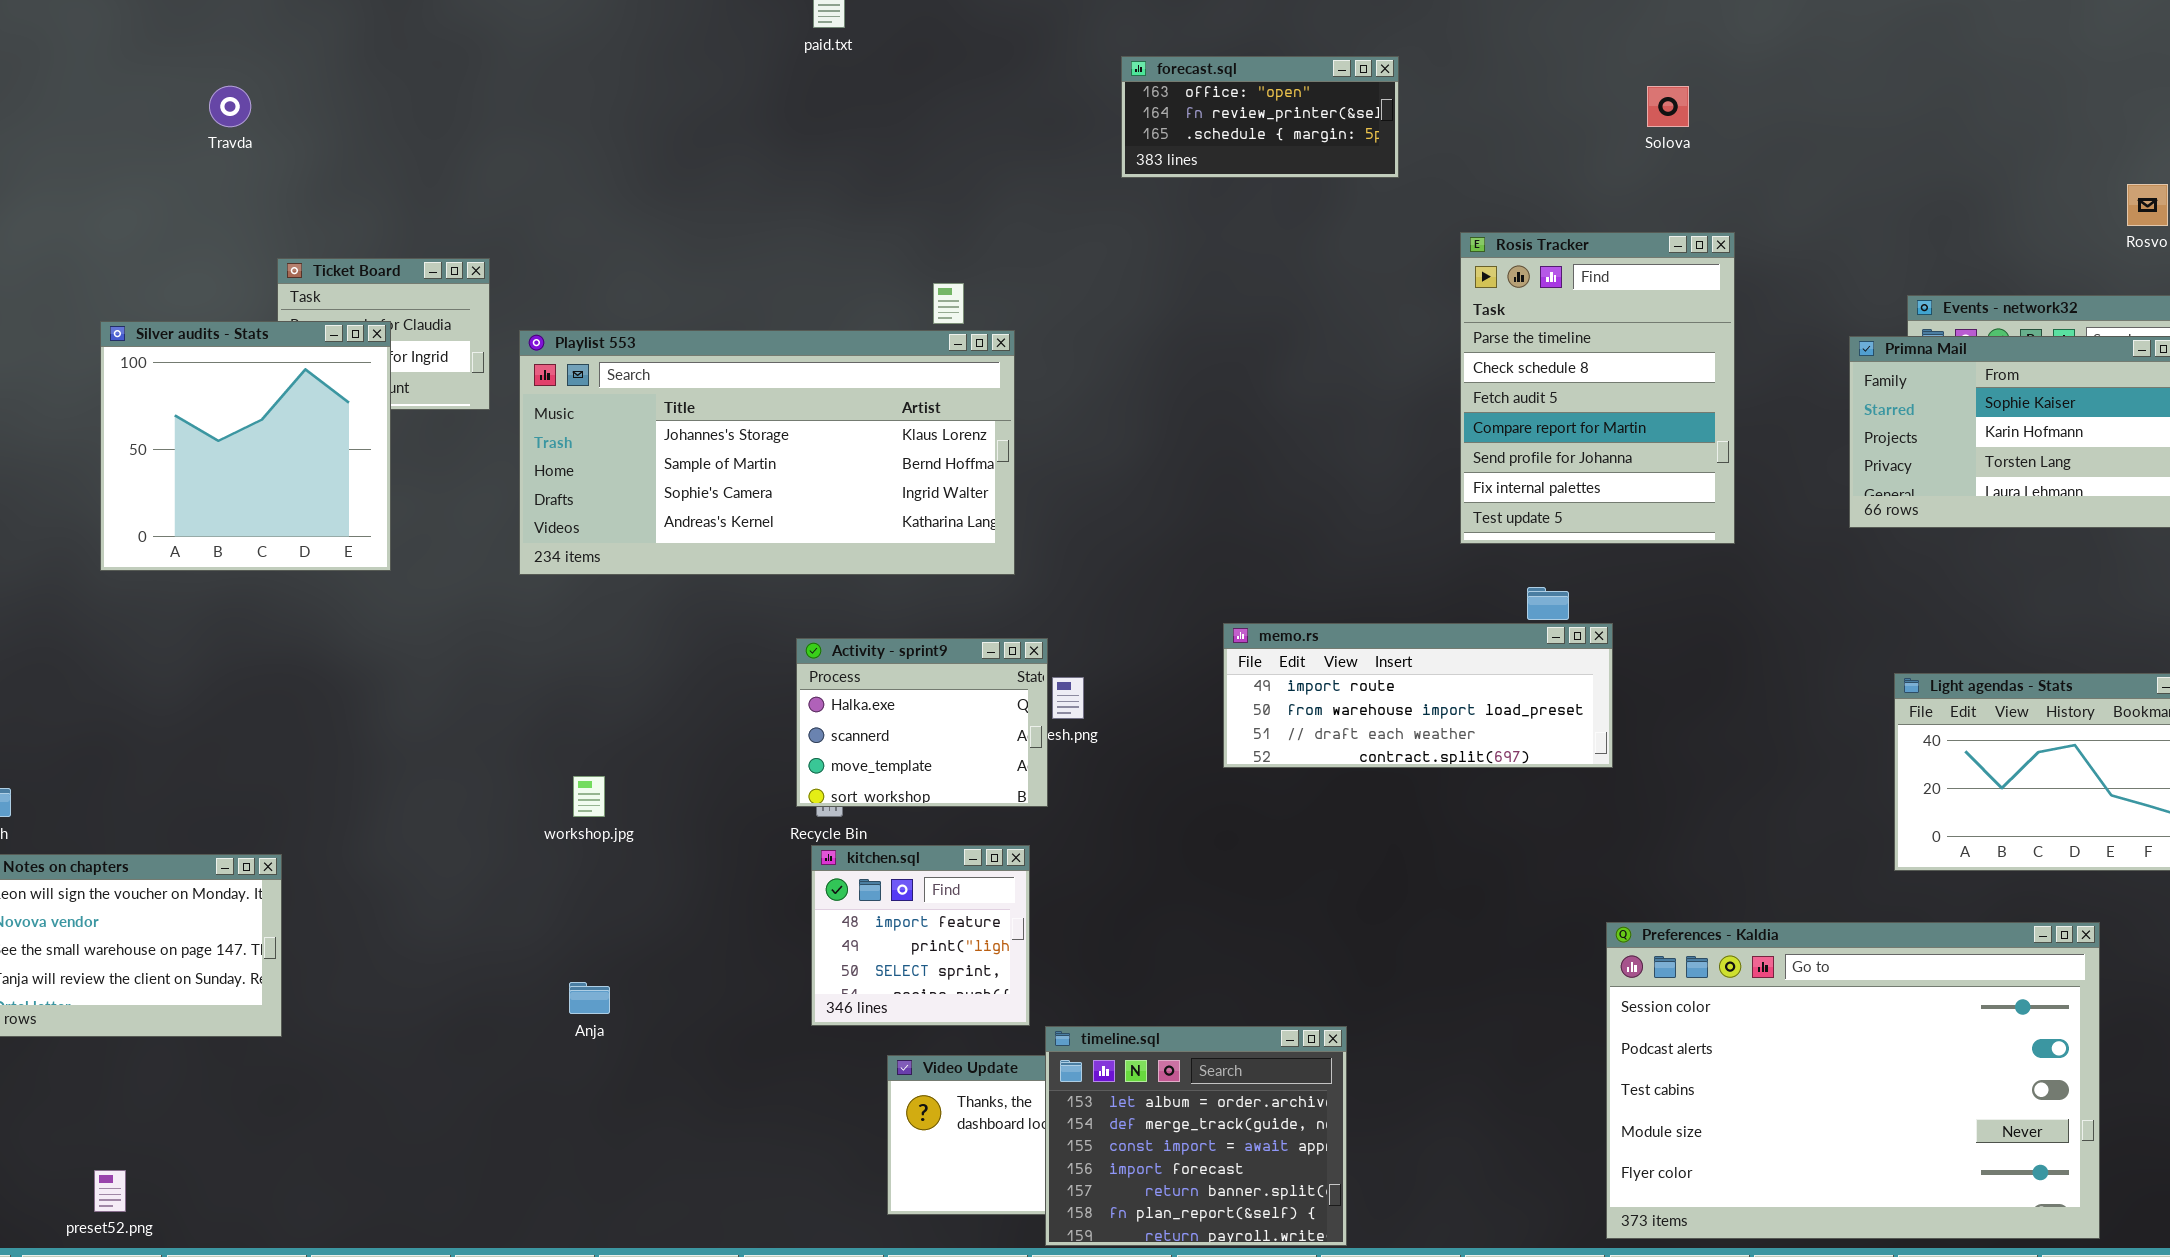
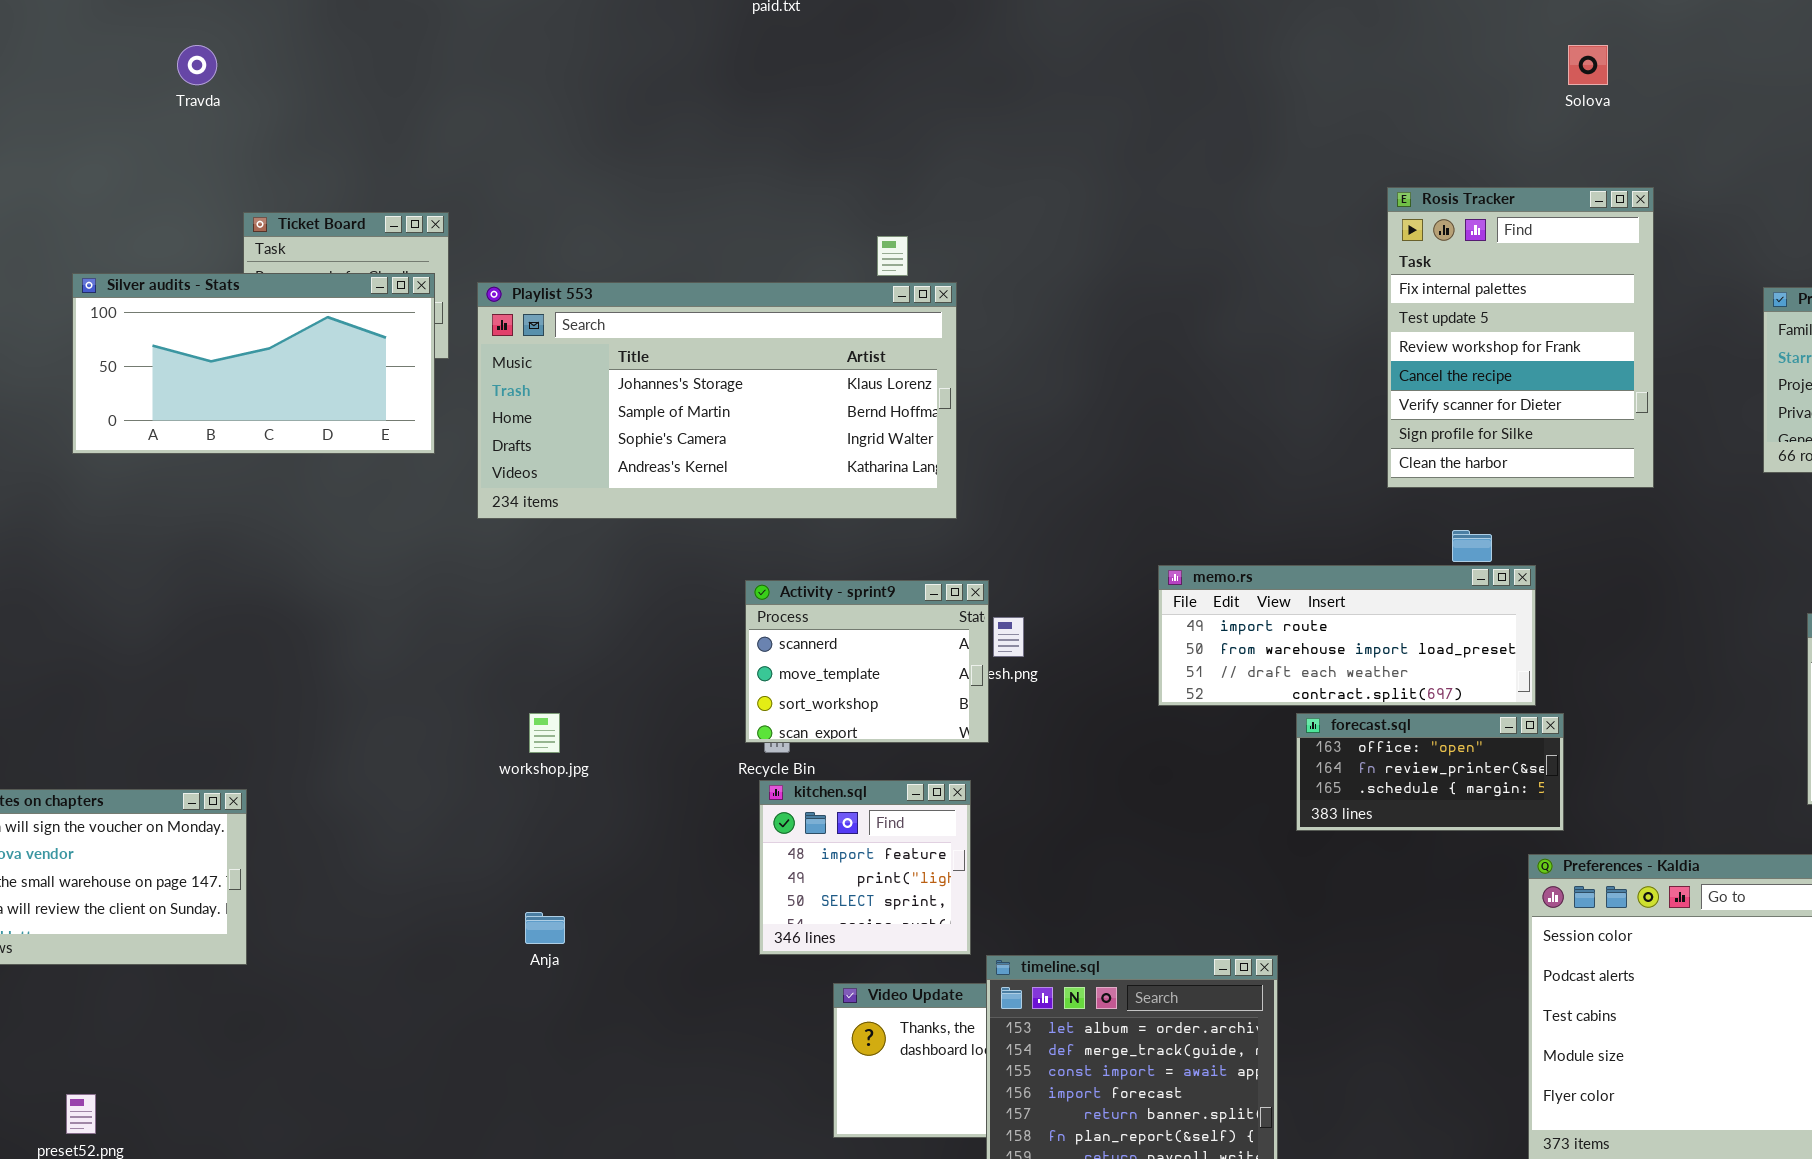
forecast.sql: [1121,56,1399,178] -> [1296,713,1564,831], moved
Rosis Tracker: [1460,232,1735,544] -> [1387,187,1654,488], scrolled down 5 rows
Silver audits - Stats: [100,321,391,571] -> [72,273,435,454], resized
Activity - sprint9: [796,638,1048,807] -> [745,580,989,743], scrolled down 1 row

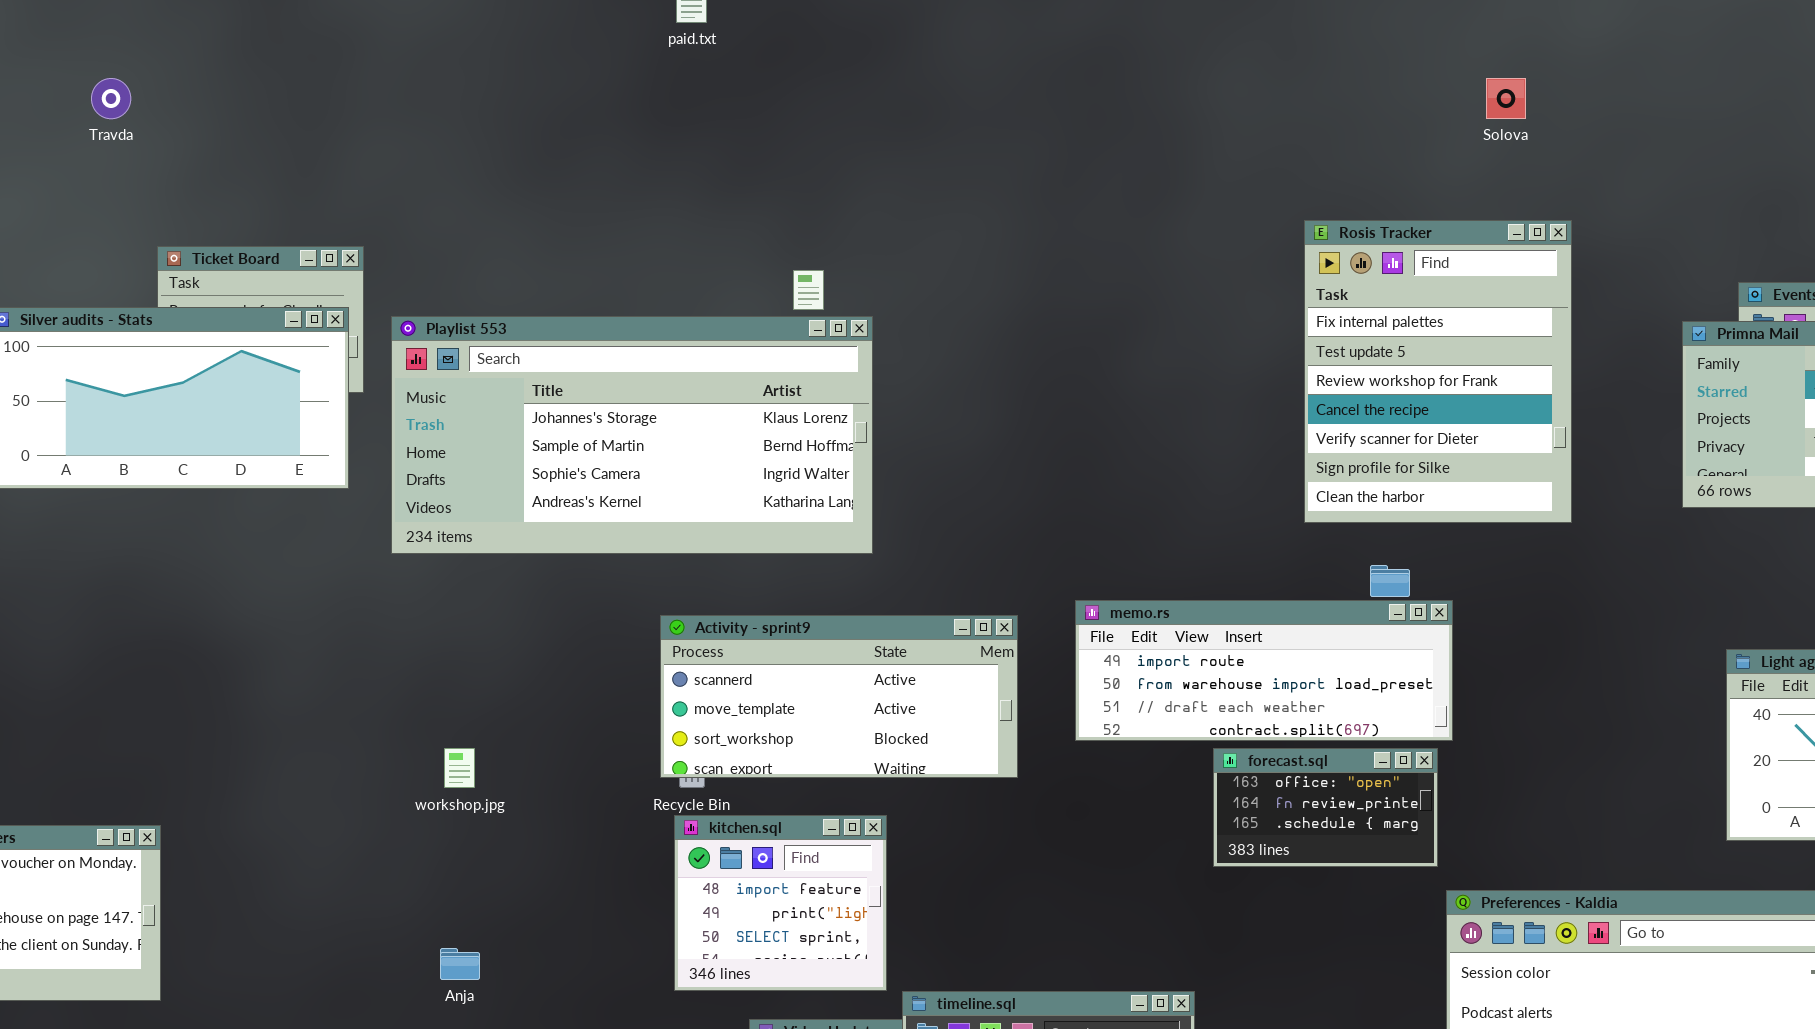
Activity - sprint9: [745,580,989,743] -> [660,615,1018,778], resized
forecast.sql: [1296,713,1564,831] -> [1213,748,1438,867], resized

